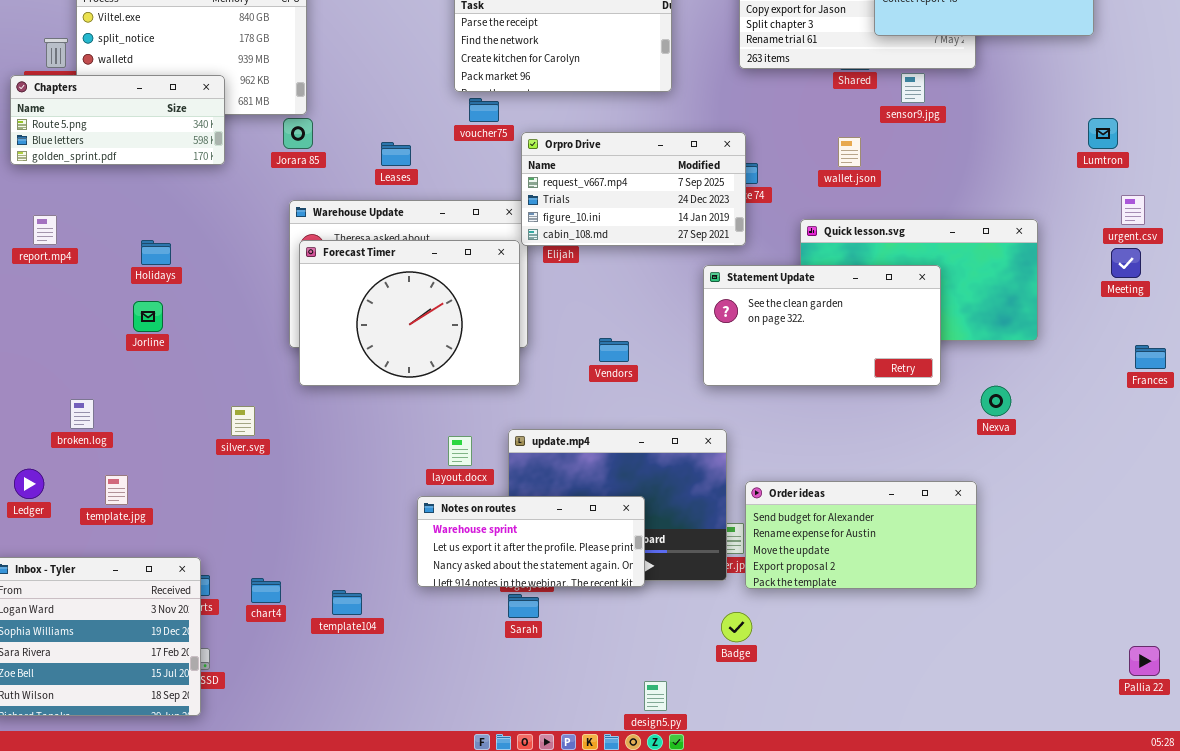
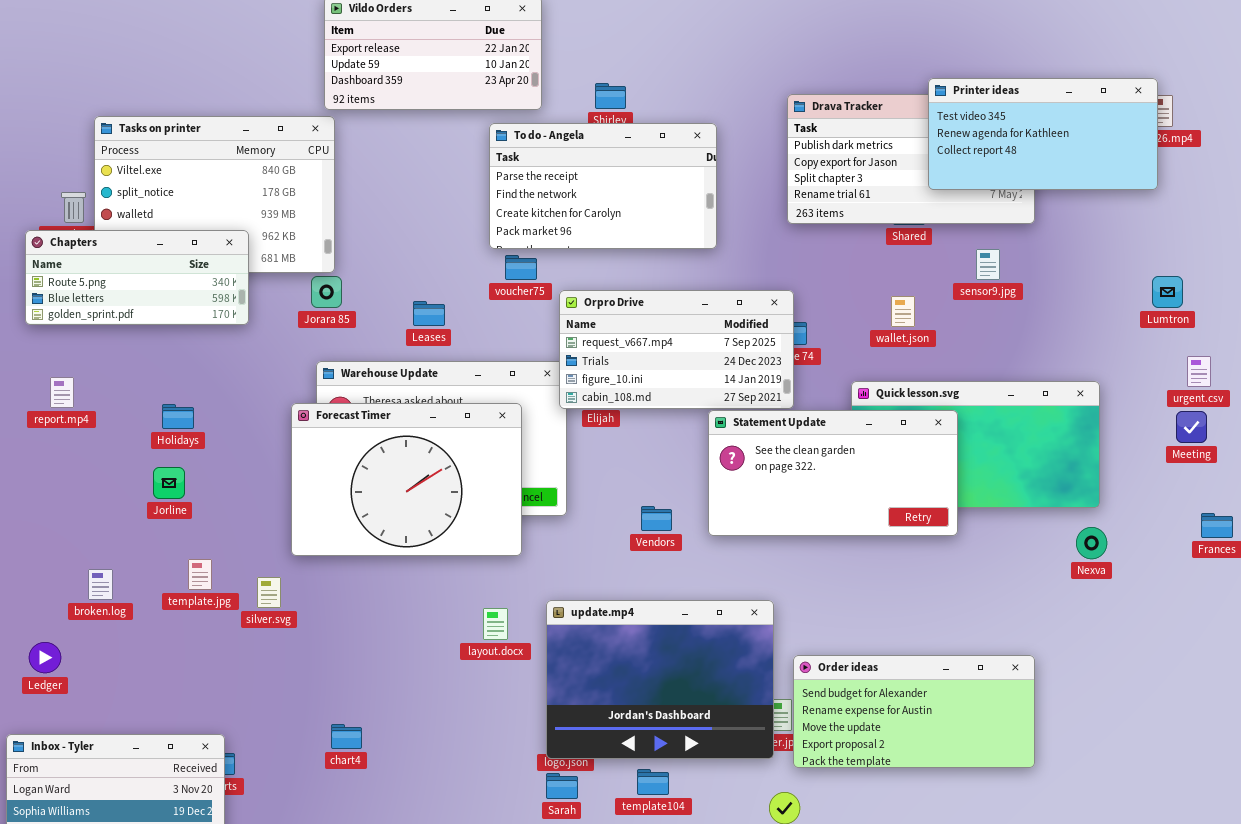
sensor9.jpg: [901,73,925,103] -> [976,249,1000,280], moved
Forecast Timer: [299,240,520,386] -> [291,403,522,556], moved
Statement Update: [703,265,941,386] -> [708,410,958,536], moved
Nexva: [981,386,1011,416] -> [1076,527,1107,559], moved
template.jpg: [105,475,128,505] -> [188,559,212,590], moved
Notes on routes: [417,496,645,587] -> none, closed
chart4: [251,578,281,603] -> [331,724,362,749], moved
template104: [332,590,362,615] -> [637,769,669,795], moved

